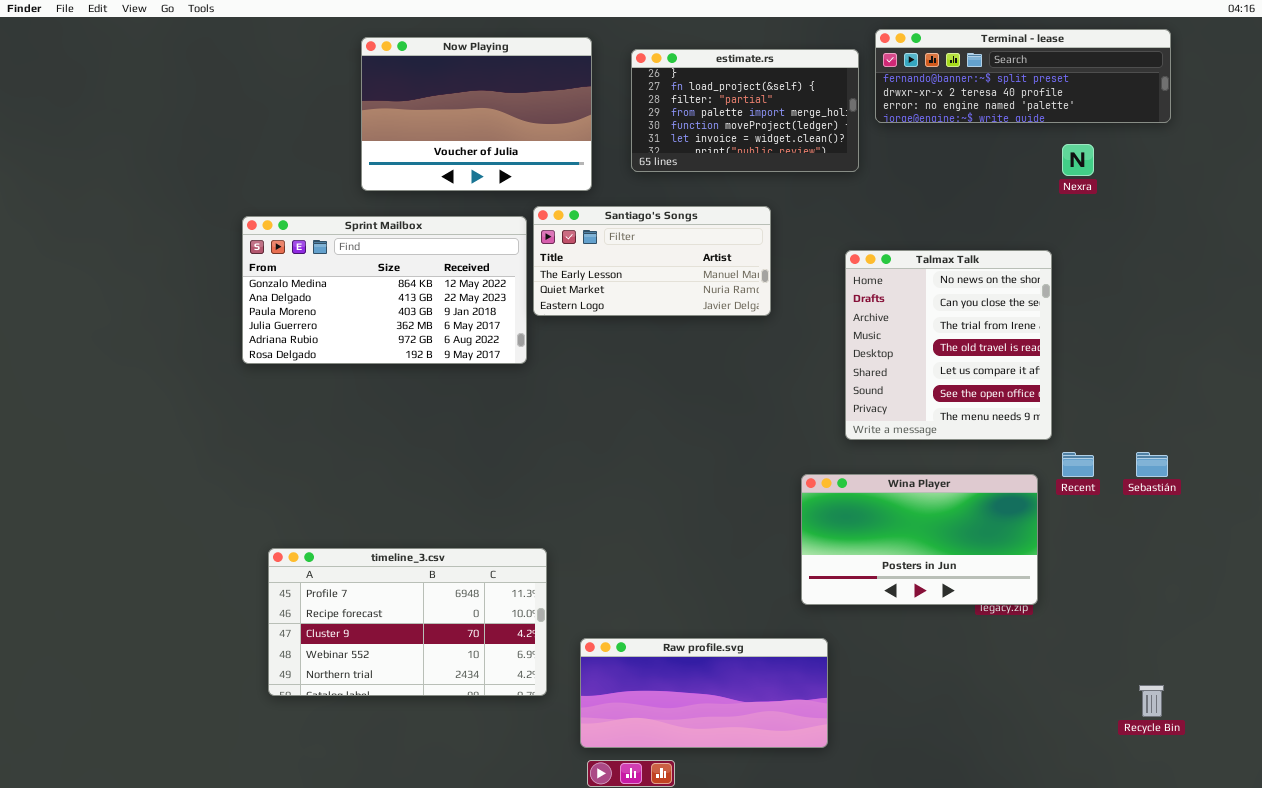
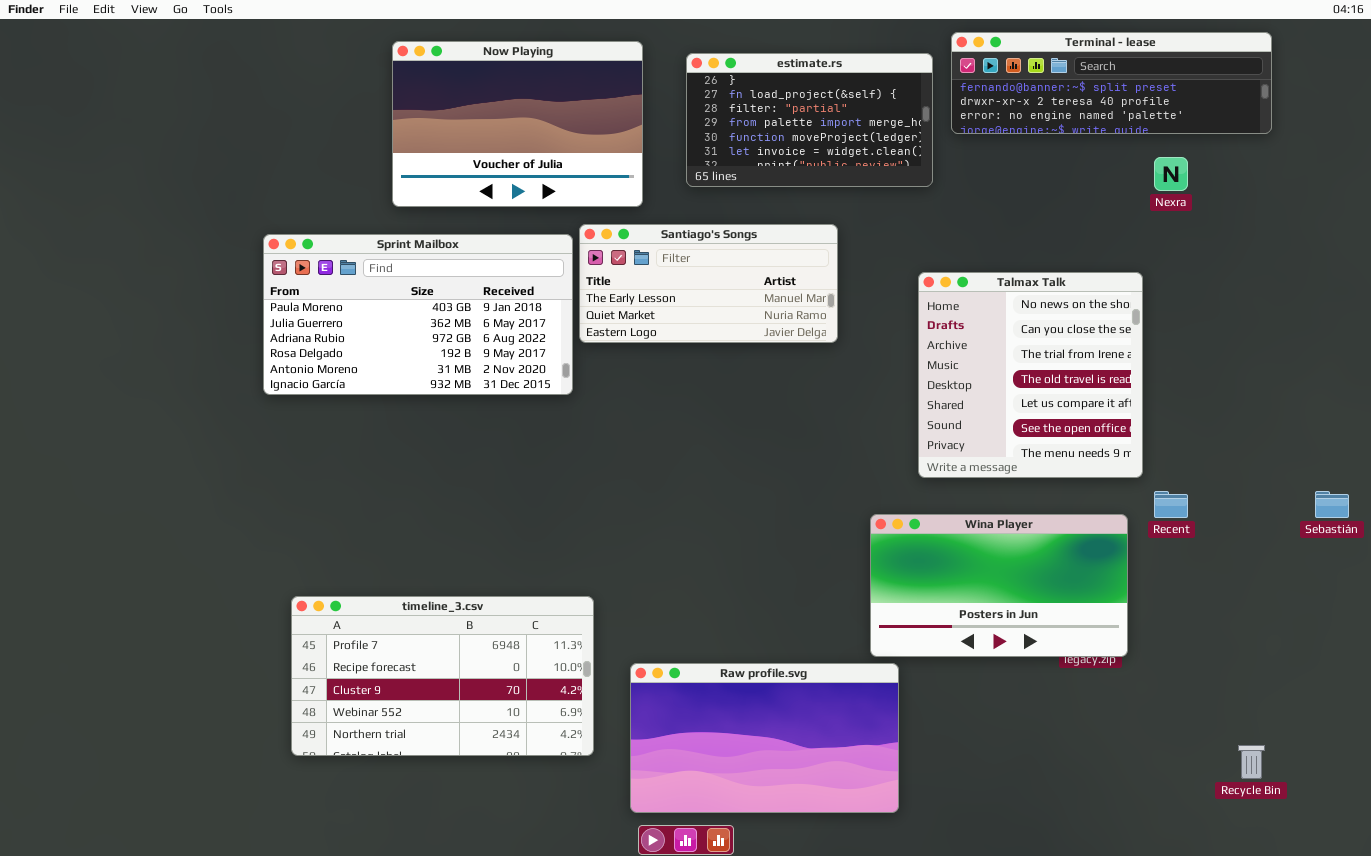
Sprint Mailbox: [242,216,527,364] -> [263,234,573,395], scrolled down 2 rows
Sebastián: [1136,452,1168,477] -> [1315,491,1349,518], moved
Raw profile.svg: [580,638,828,748] -> [630,663,899,813], resized

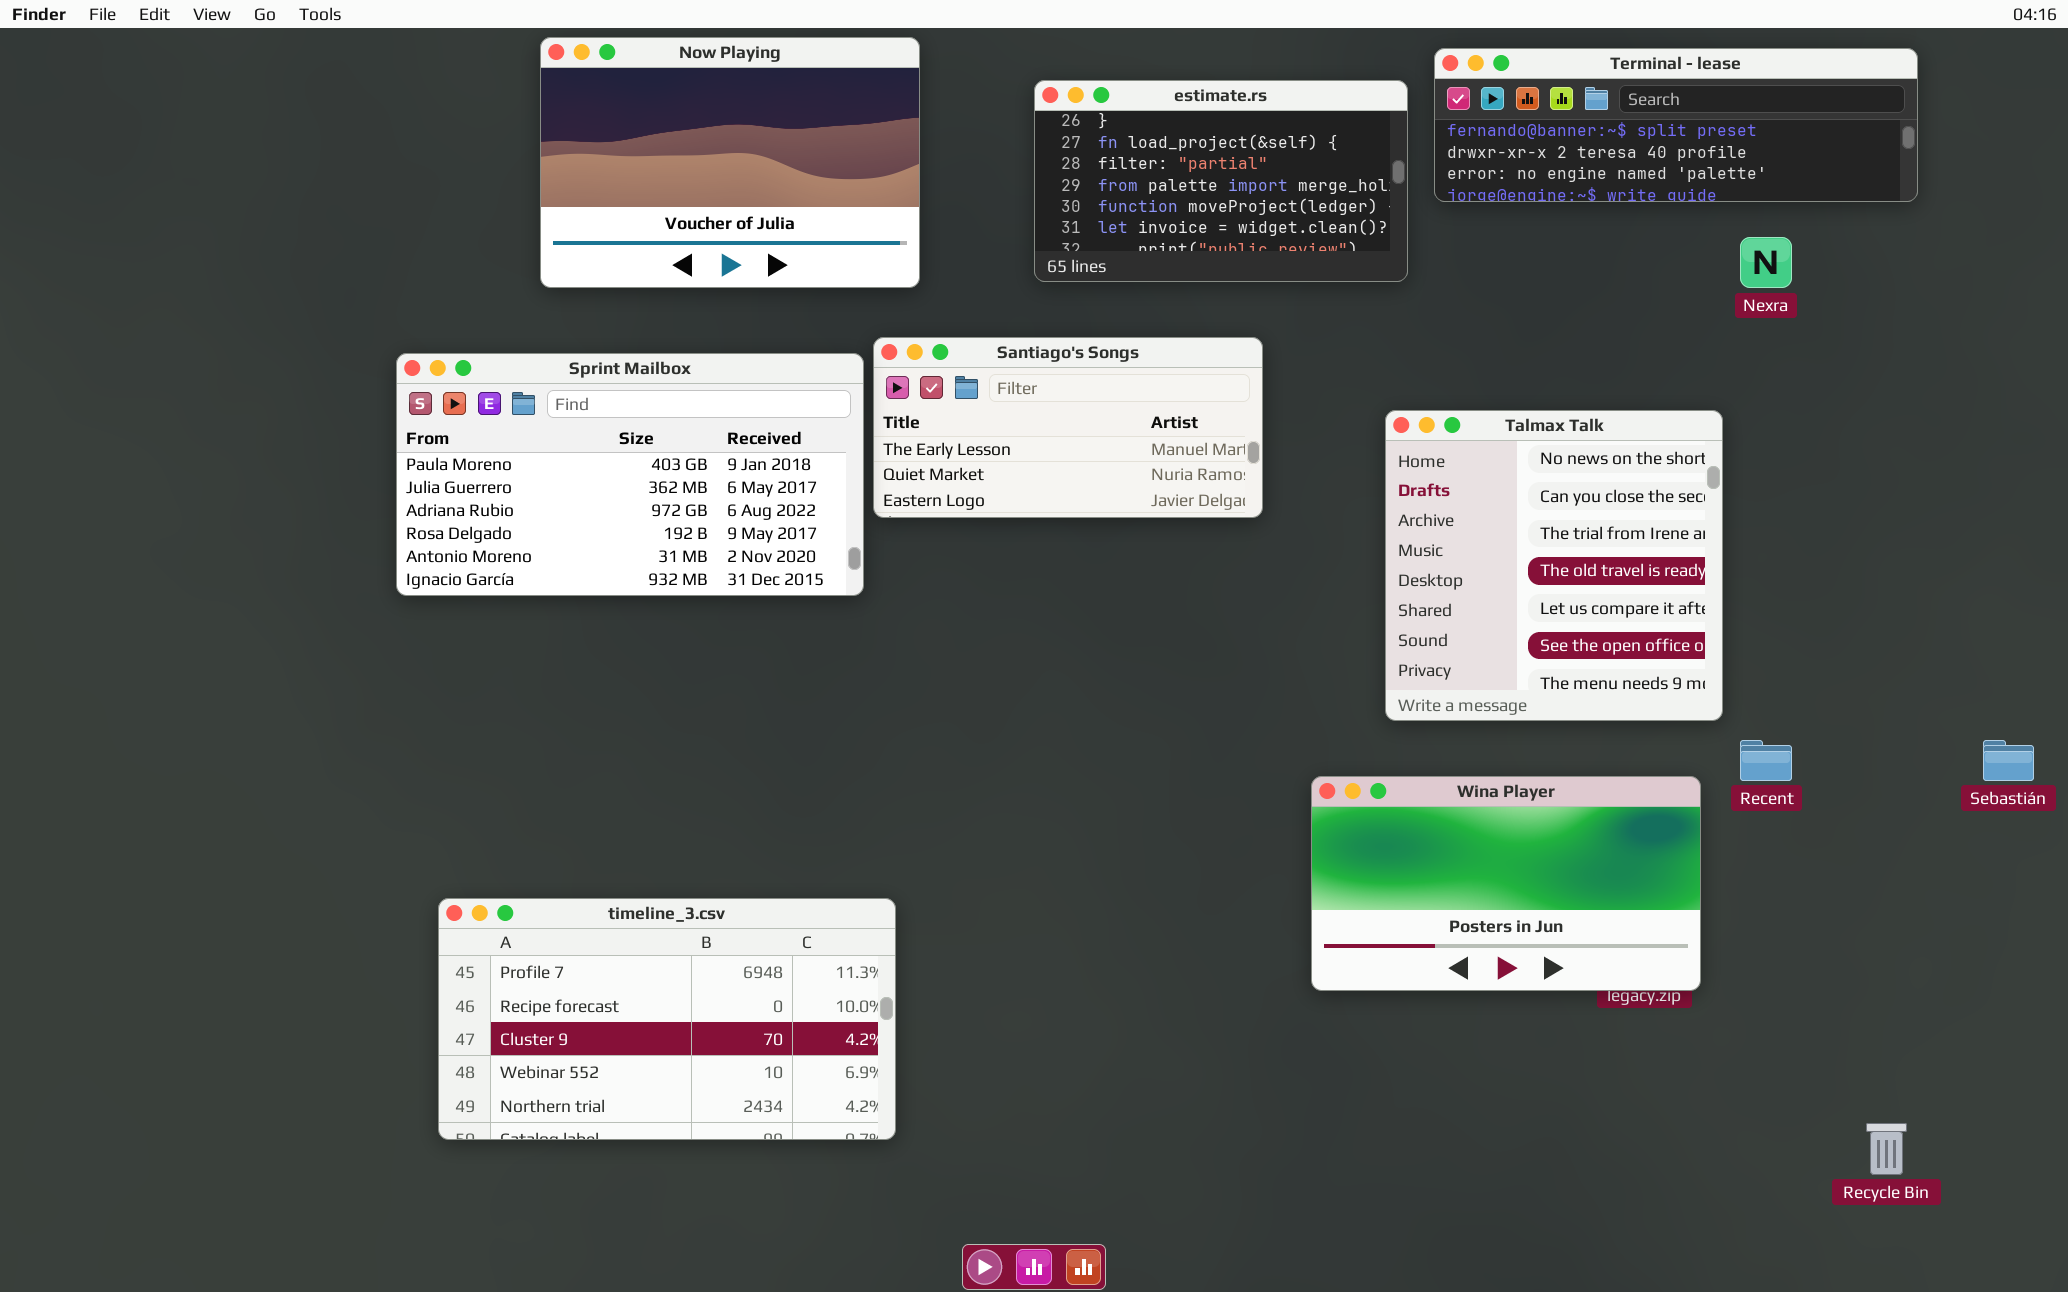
Now Playing: [392,41,643,207] -> [540,37,920,288], moved
Raw profile.svg: [630,663,899,813] -> none, closed

